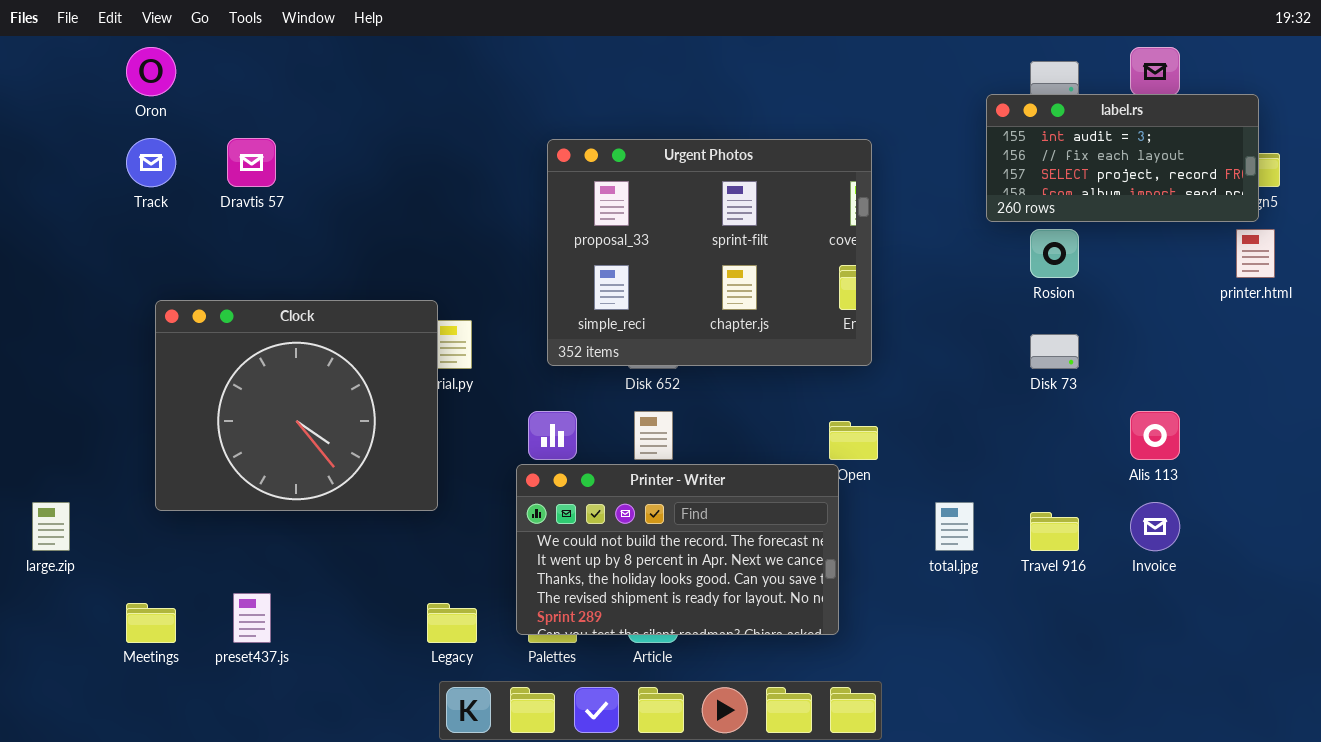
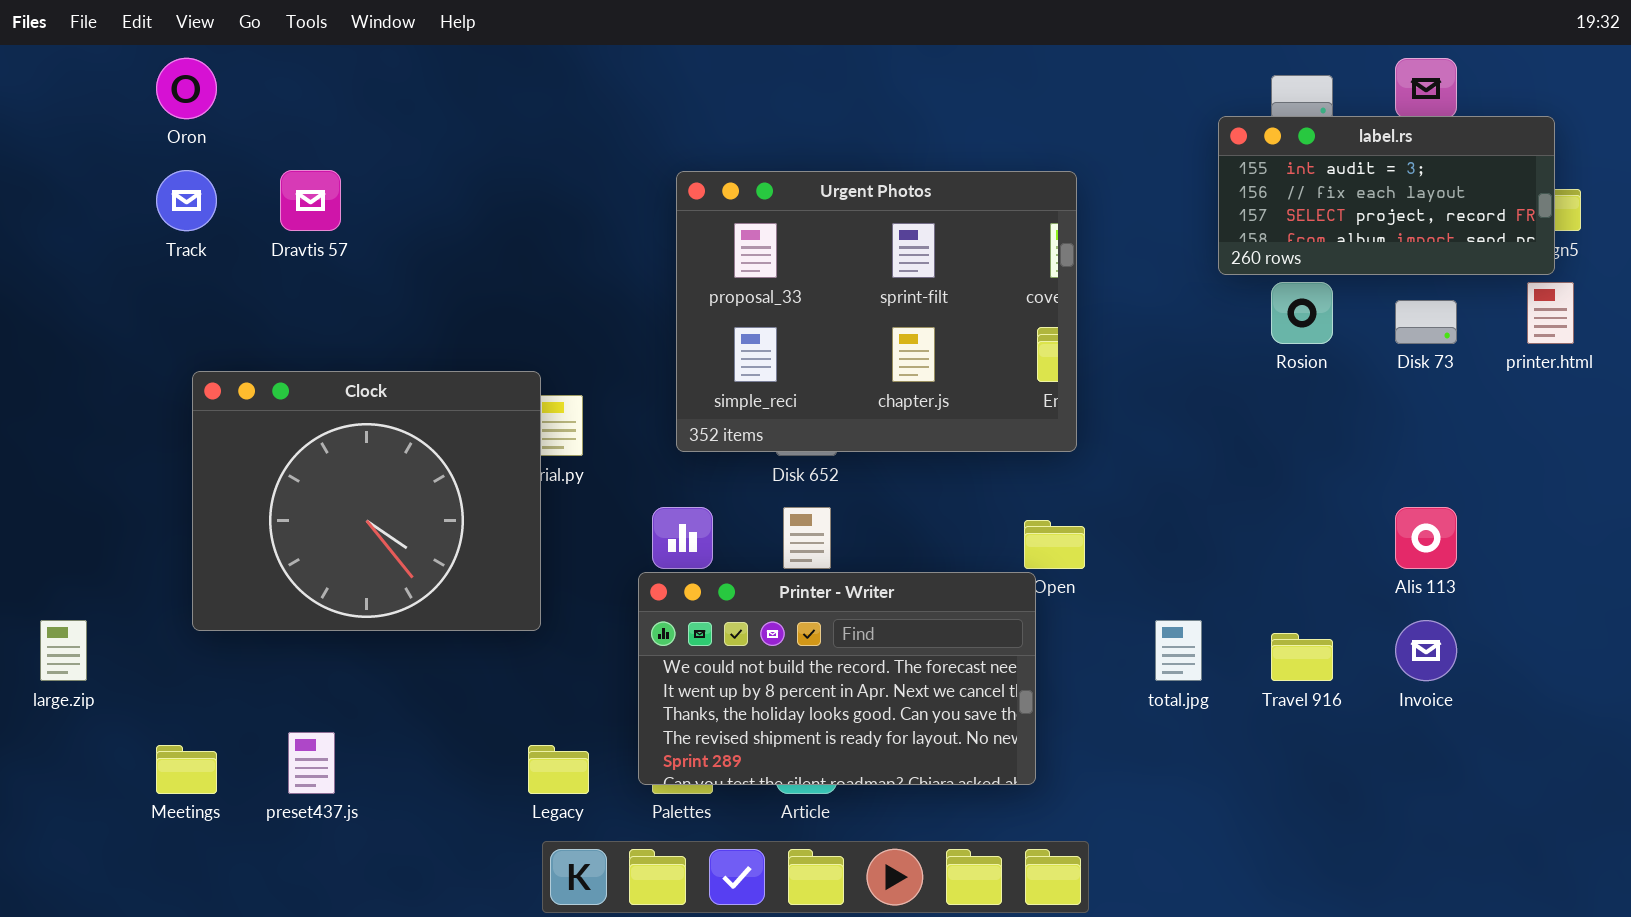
Disk 73: [1030,334,1079,369] -> [1395,300,1457,344], moved

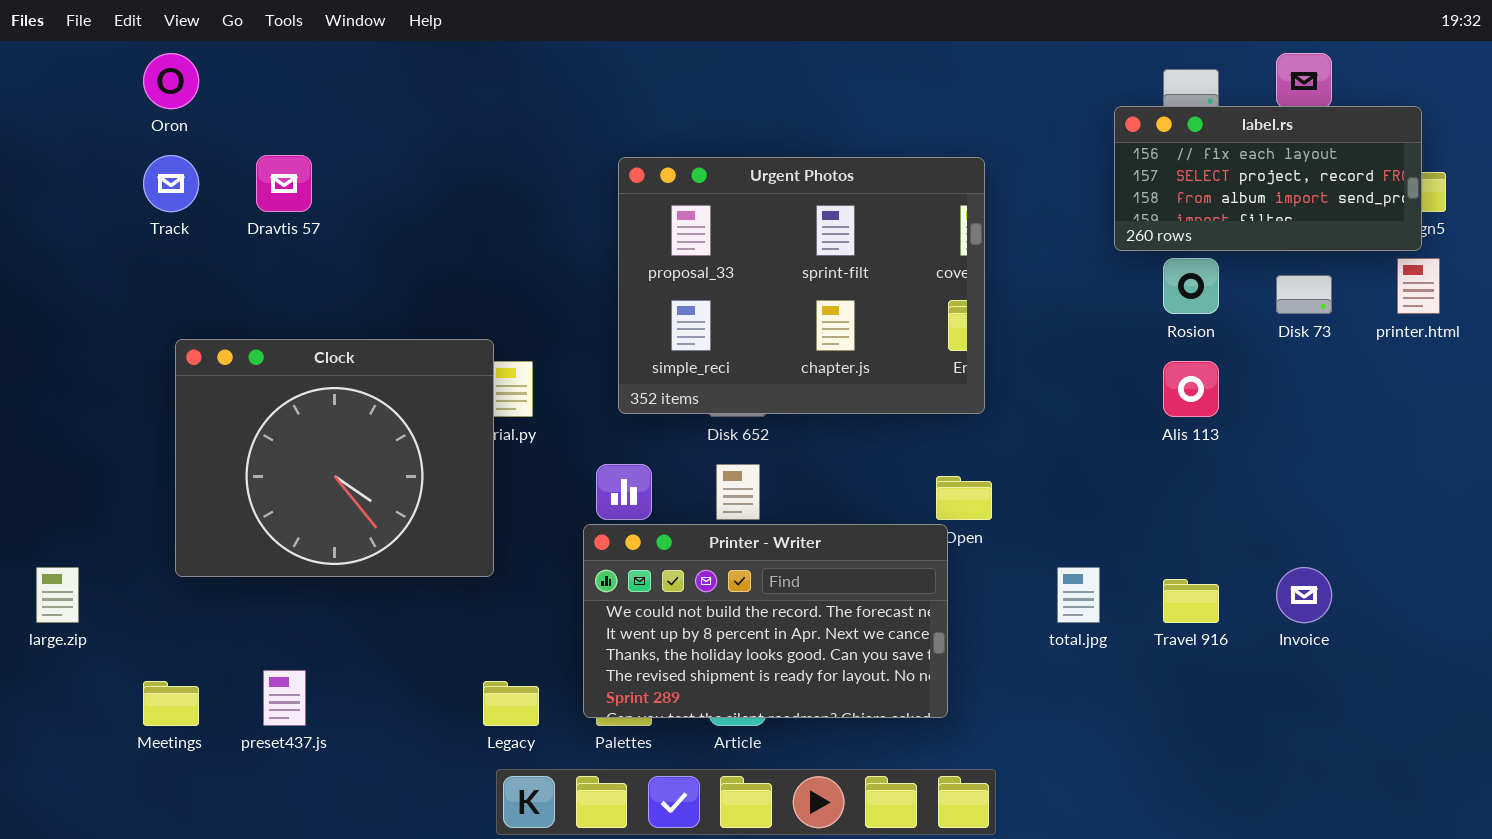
label.rs: [1218,116,1555,275] -> [1114,106,1422,251], scrolled down 1 row
Alis 113: [1395,507,1457,569] -> [1163,361,1219,417], moved

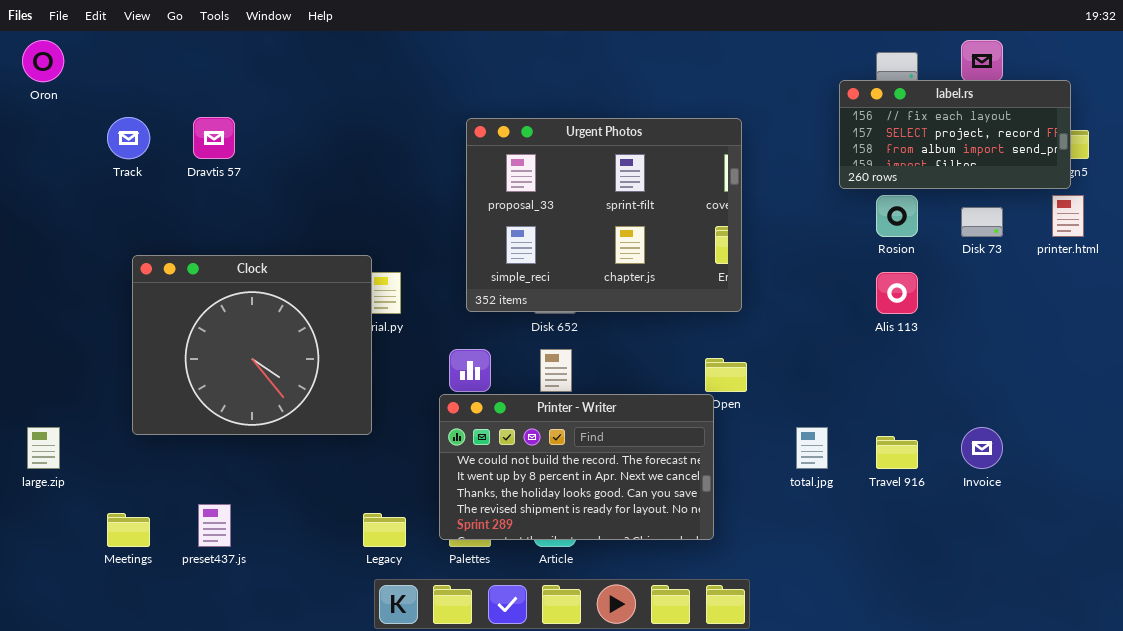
Oron: [143,53,199,109] -> [22,40,64,82], moved

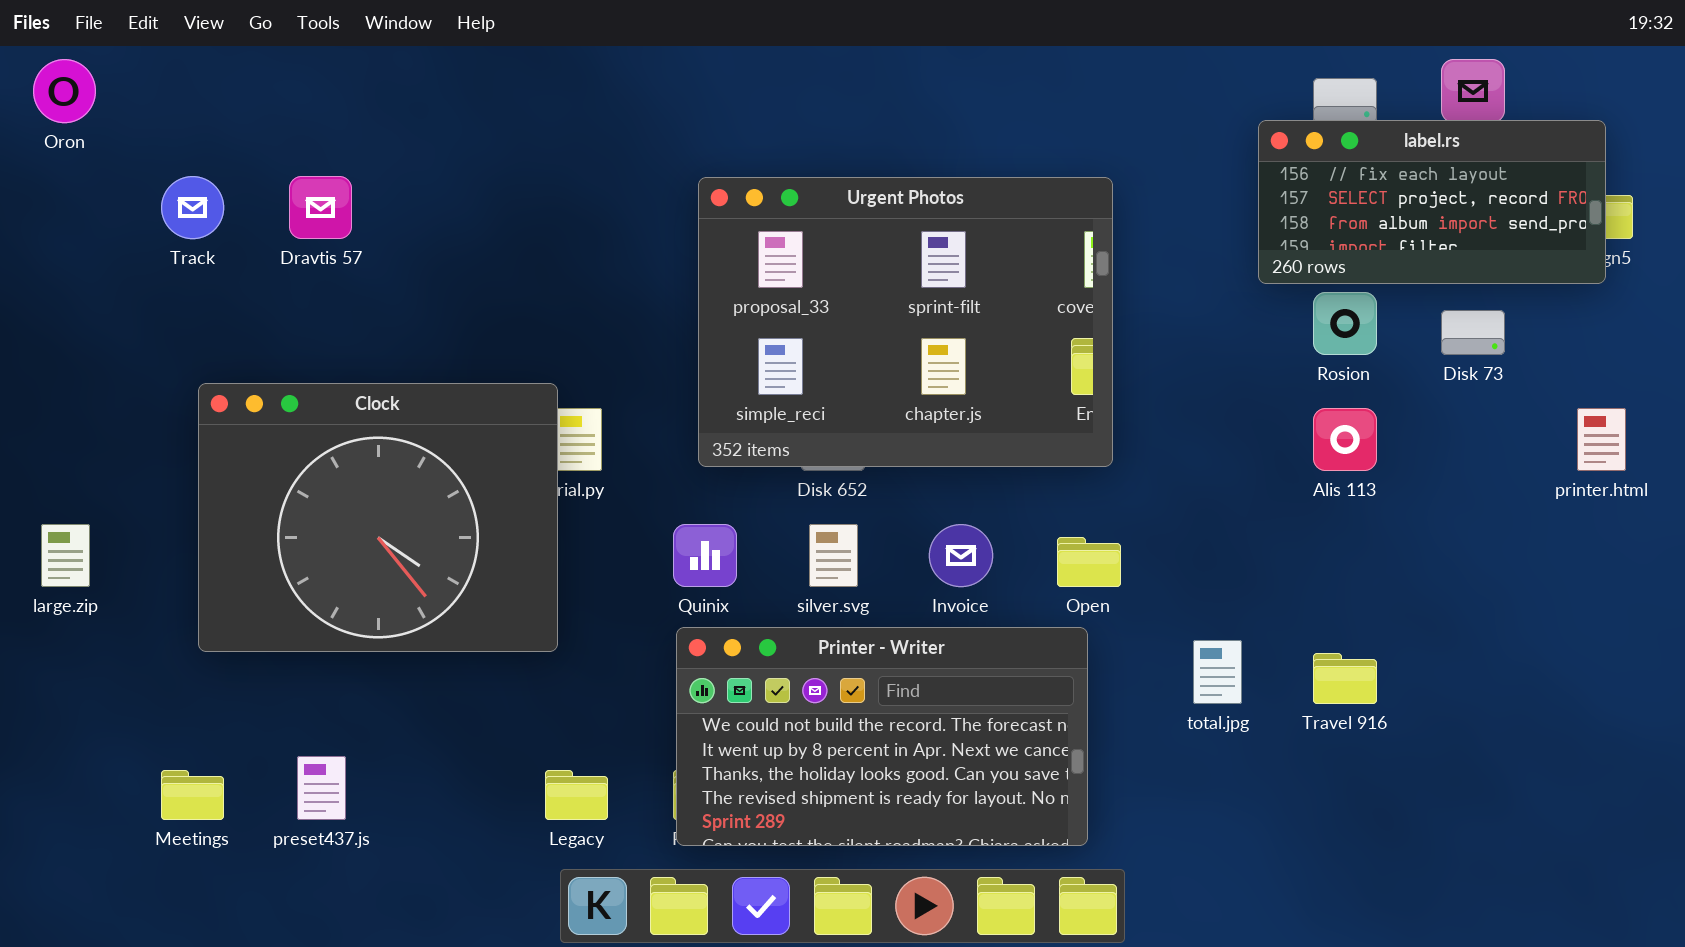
printer.html: [1052,195,1084,237] -> [1577,408,1626,471], moved
Printer - Writer: [439,394,714,540] -> [676,627,1088,846], moved
large.zip: [27,427,60,469] -> [41,524,90,587], moved
Invoice: [961,427,1003,469] -> [929,524,993,587], moved

